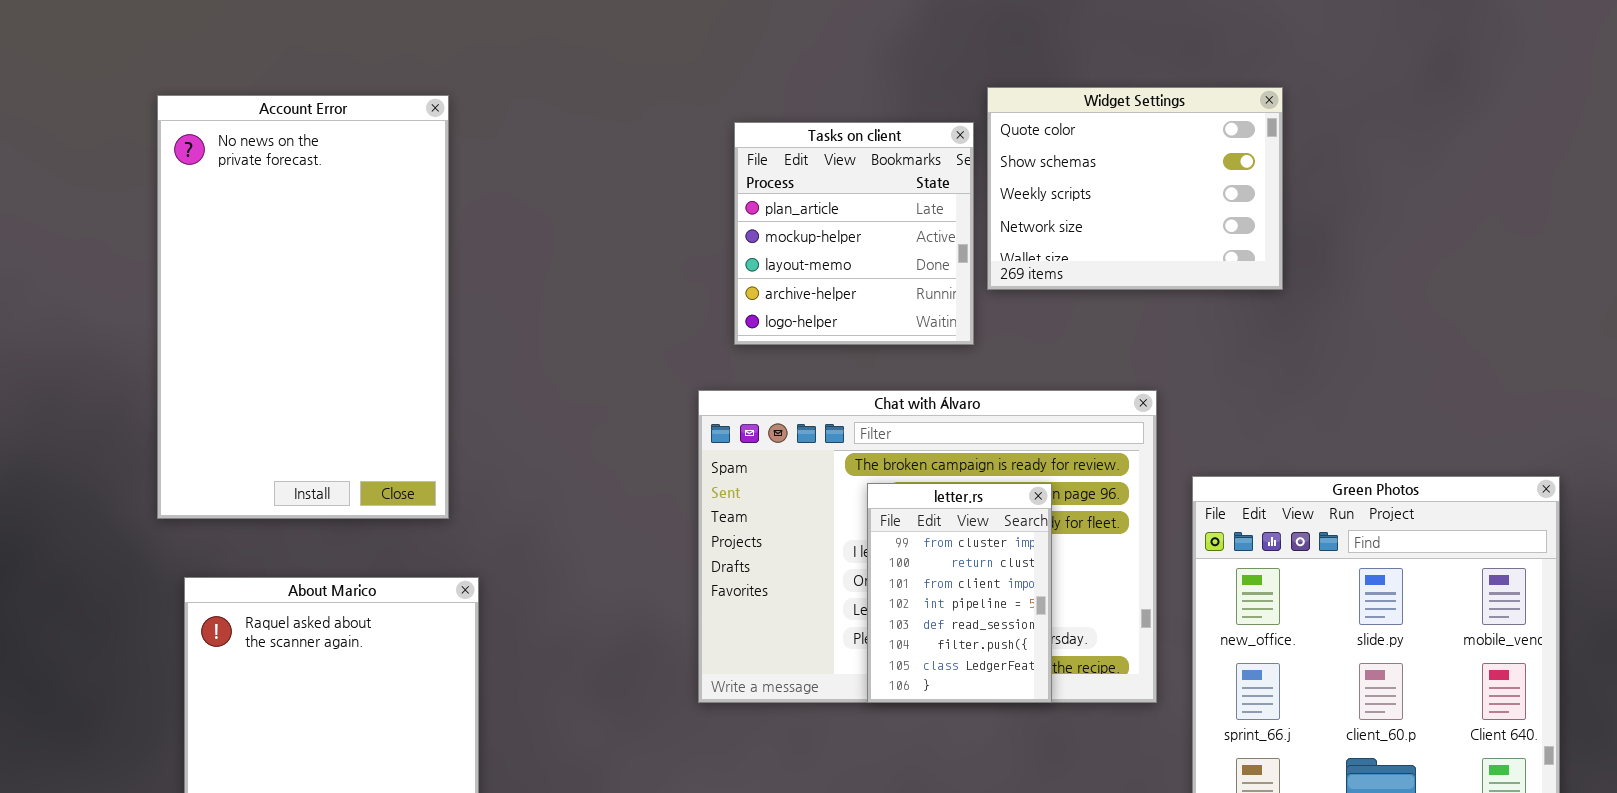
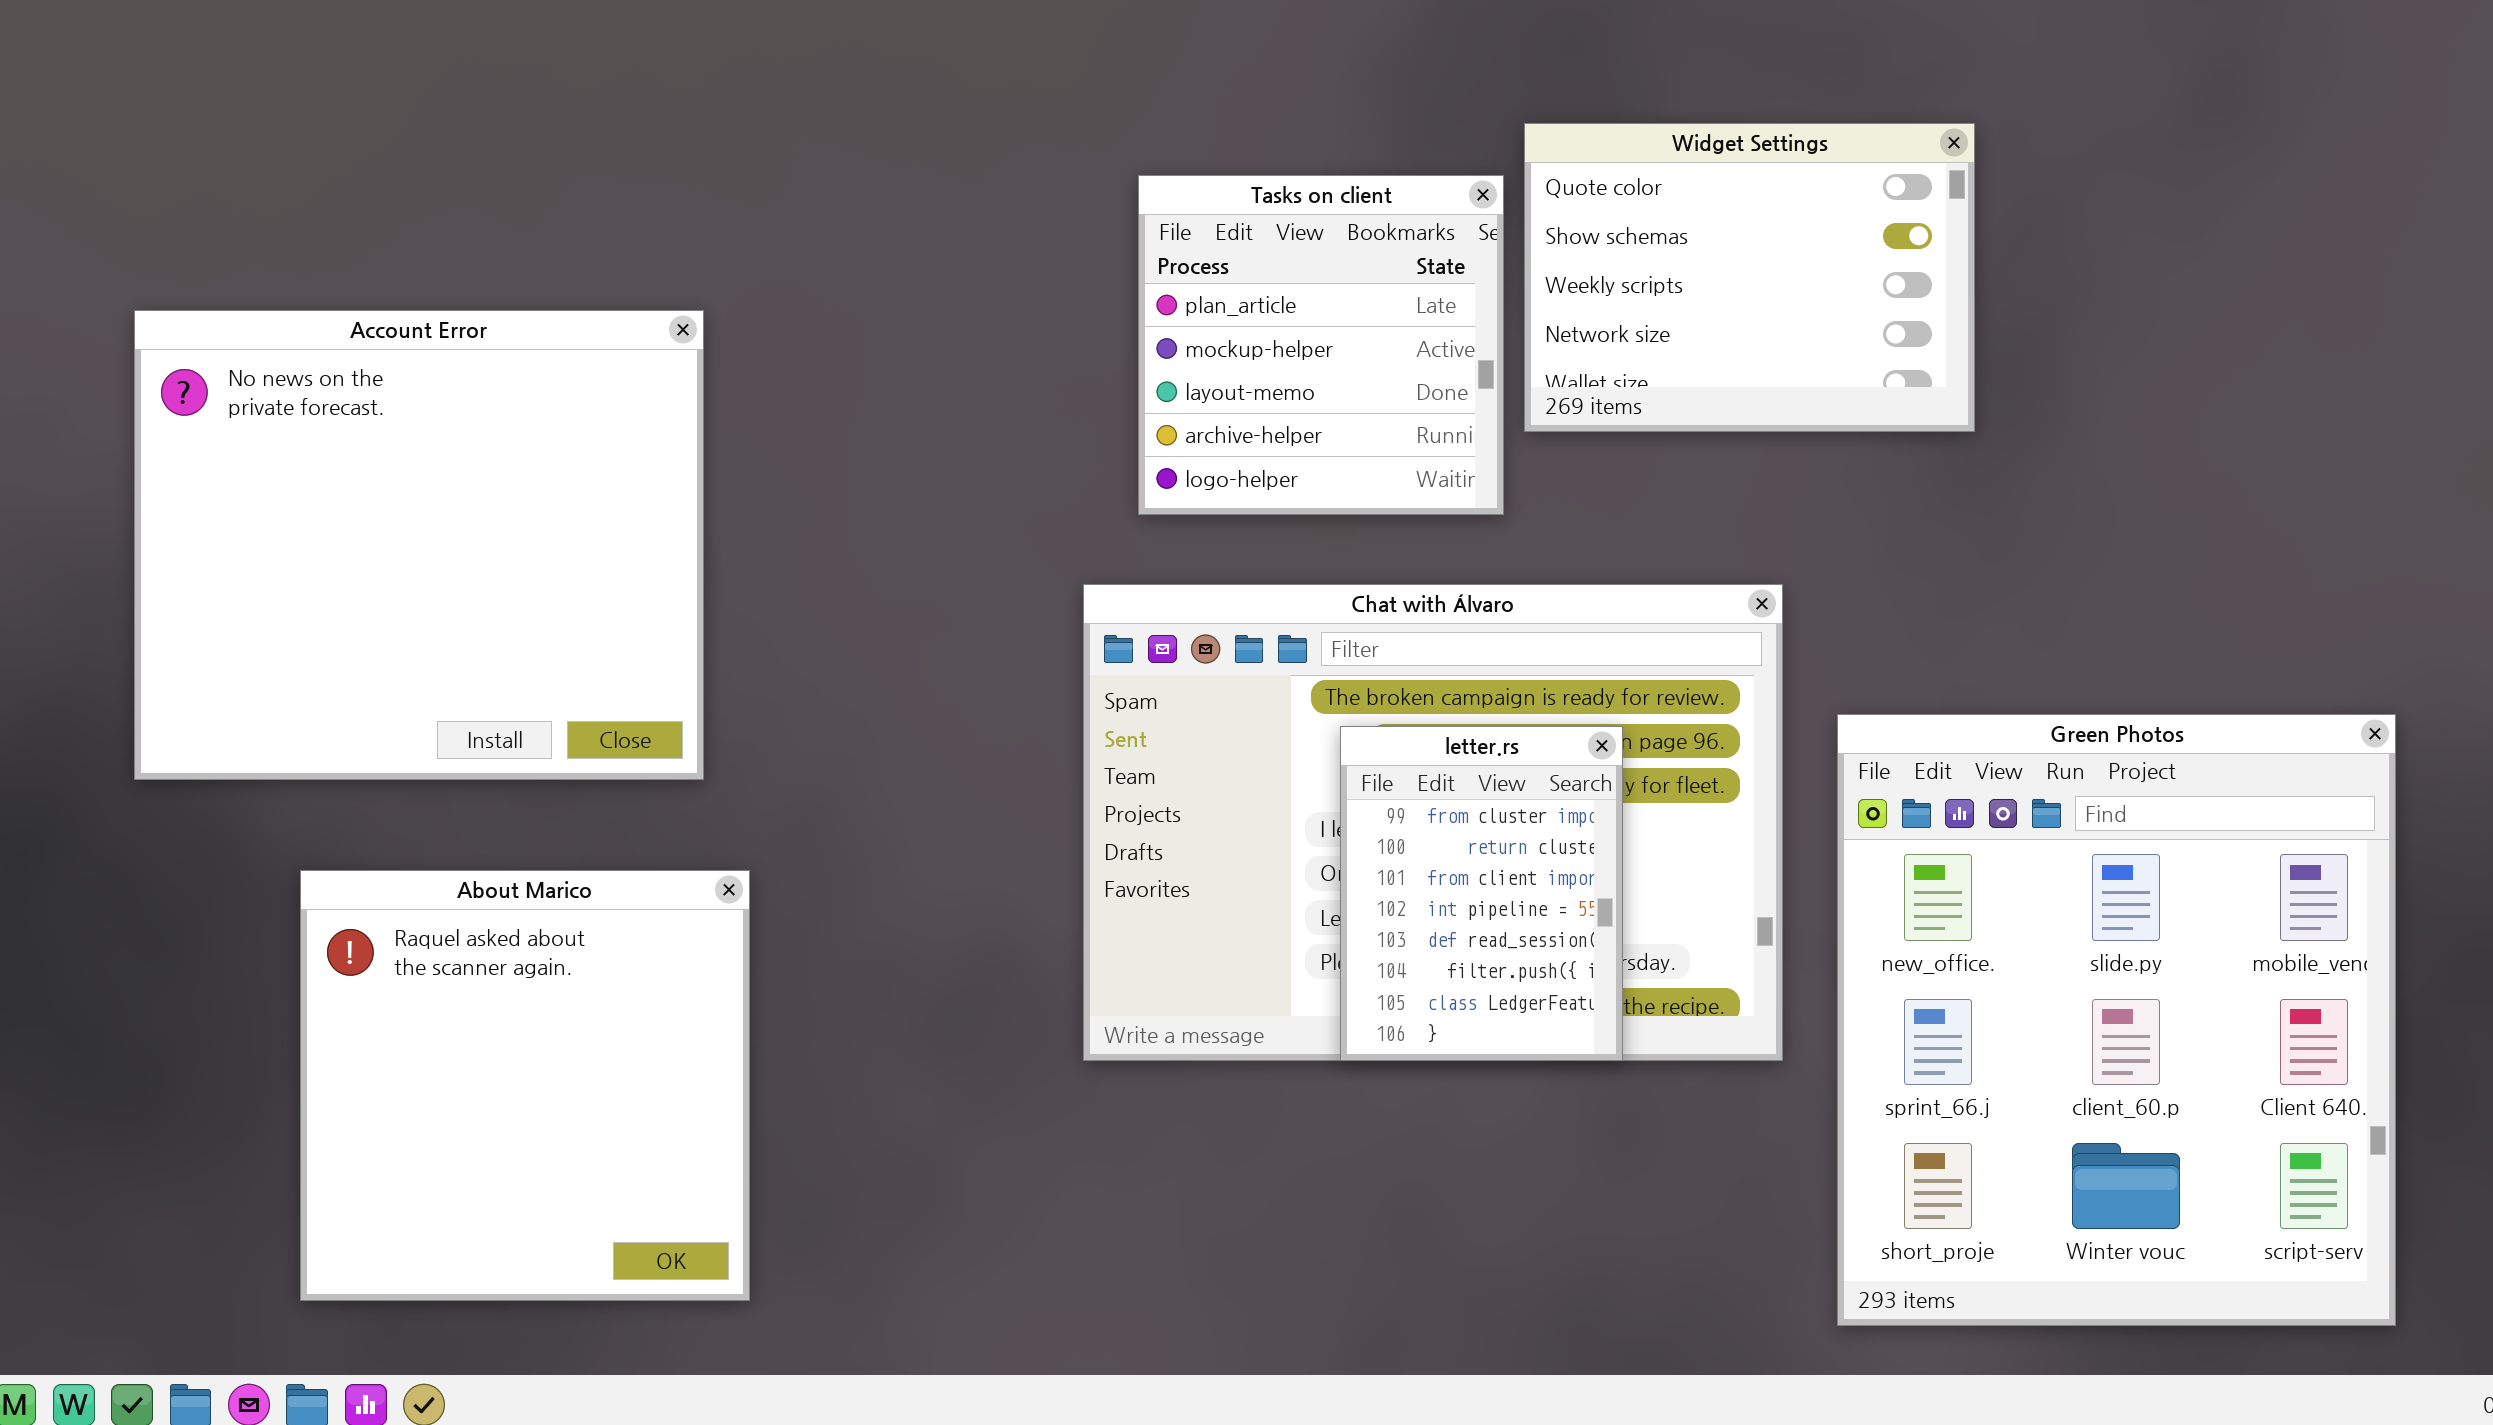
Account Error: [157,95,449,519] -> [134,310,704,780], resized

